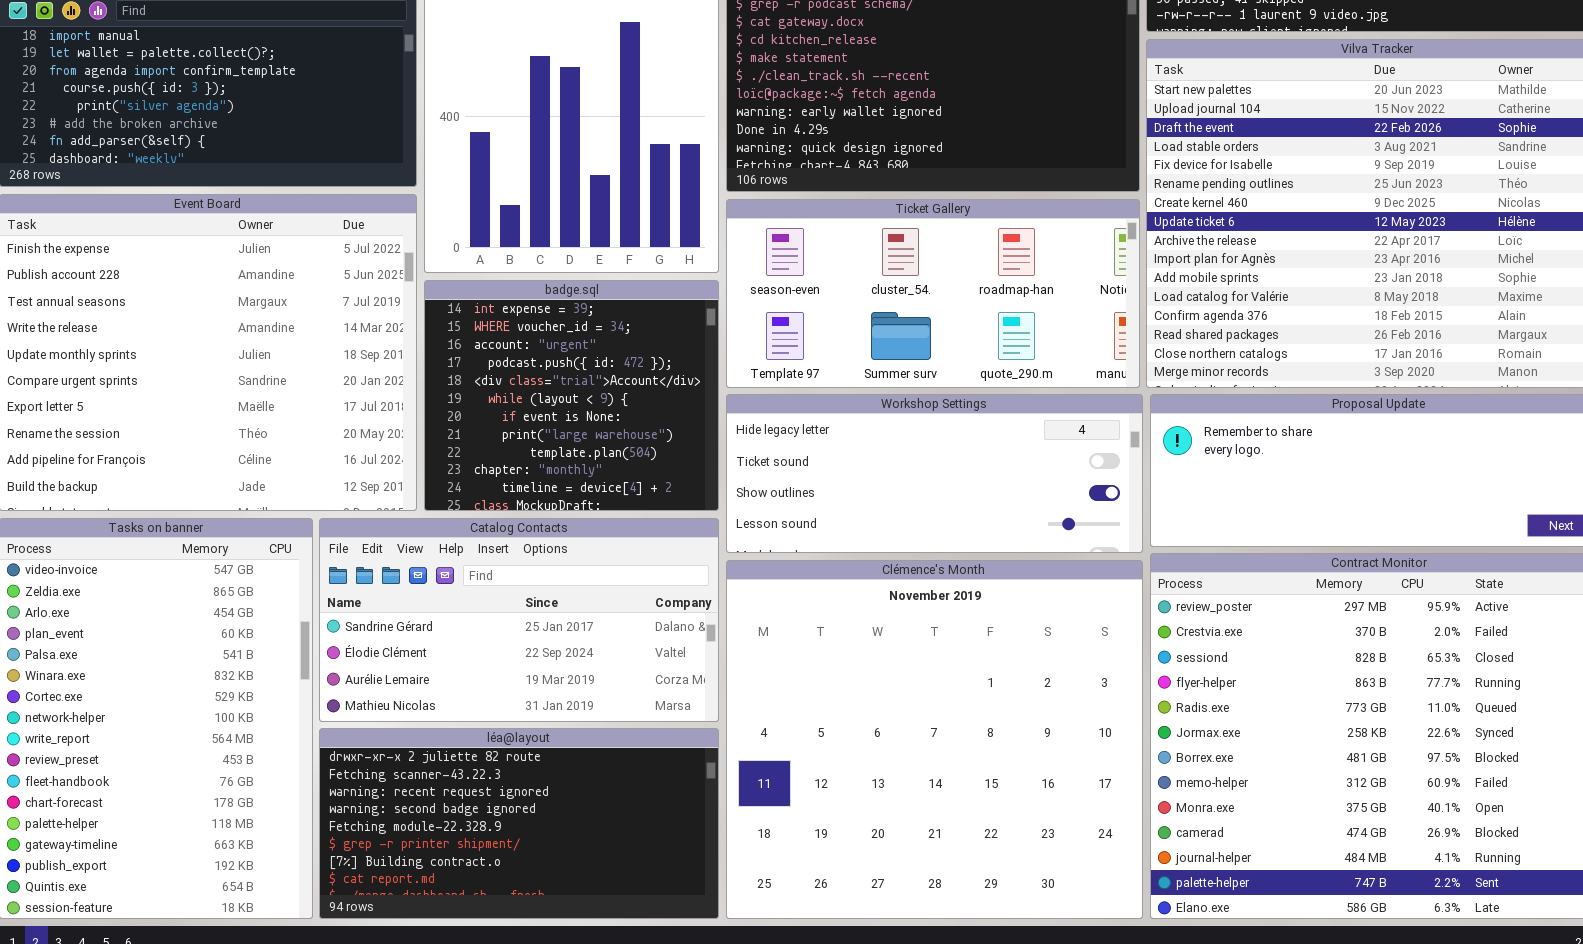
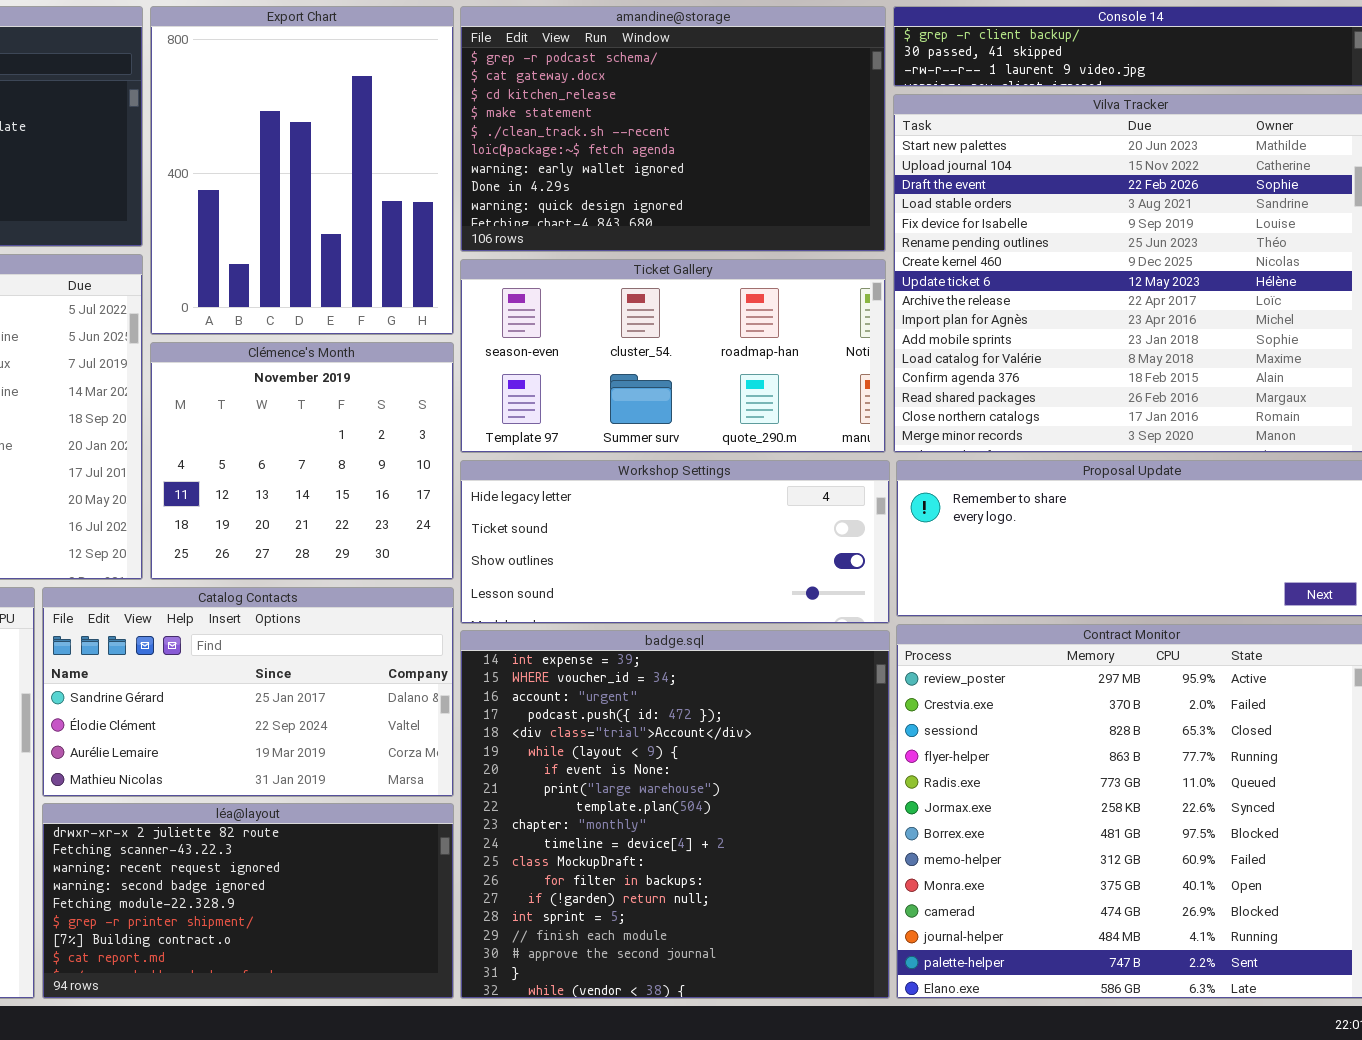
badge.sql: [424,280,719,511] -> [460,630,890,999], moved, resized
Clémence's Month: [726,560,1143,919] -> [150,342,454,580], moved, resized

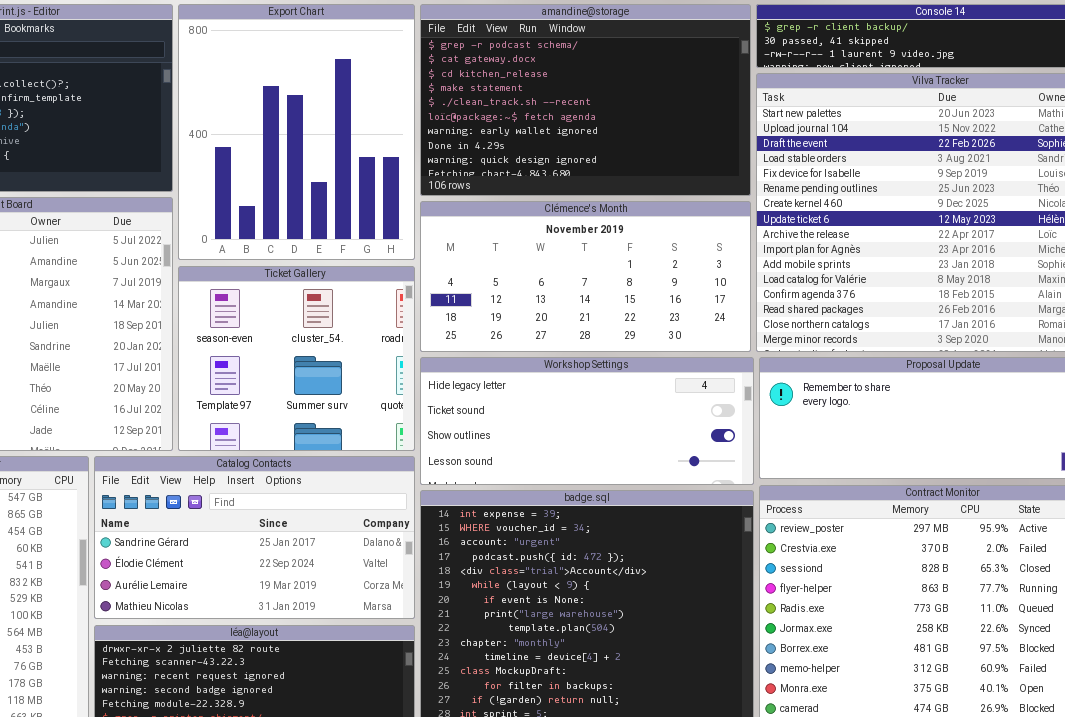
Ticket Gallery: [460,259,886,453] -> [178,266,415,451], moved, resized
Clémence's Month: [150,342,454,580] -> [420,201,751,352], moved, resized

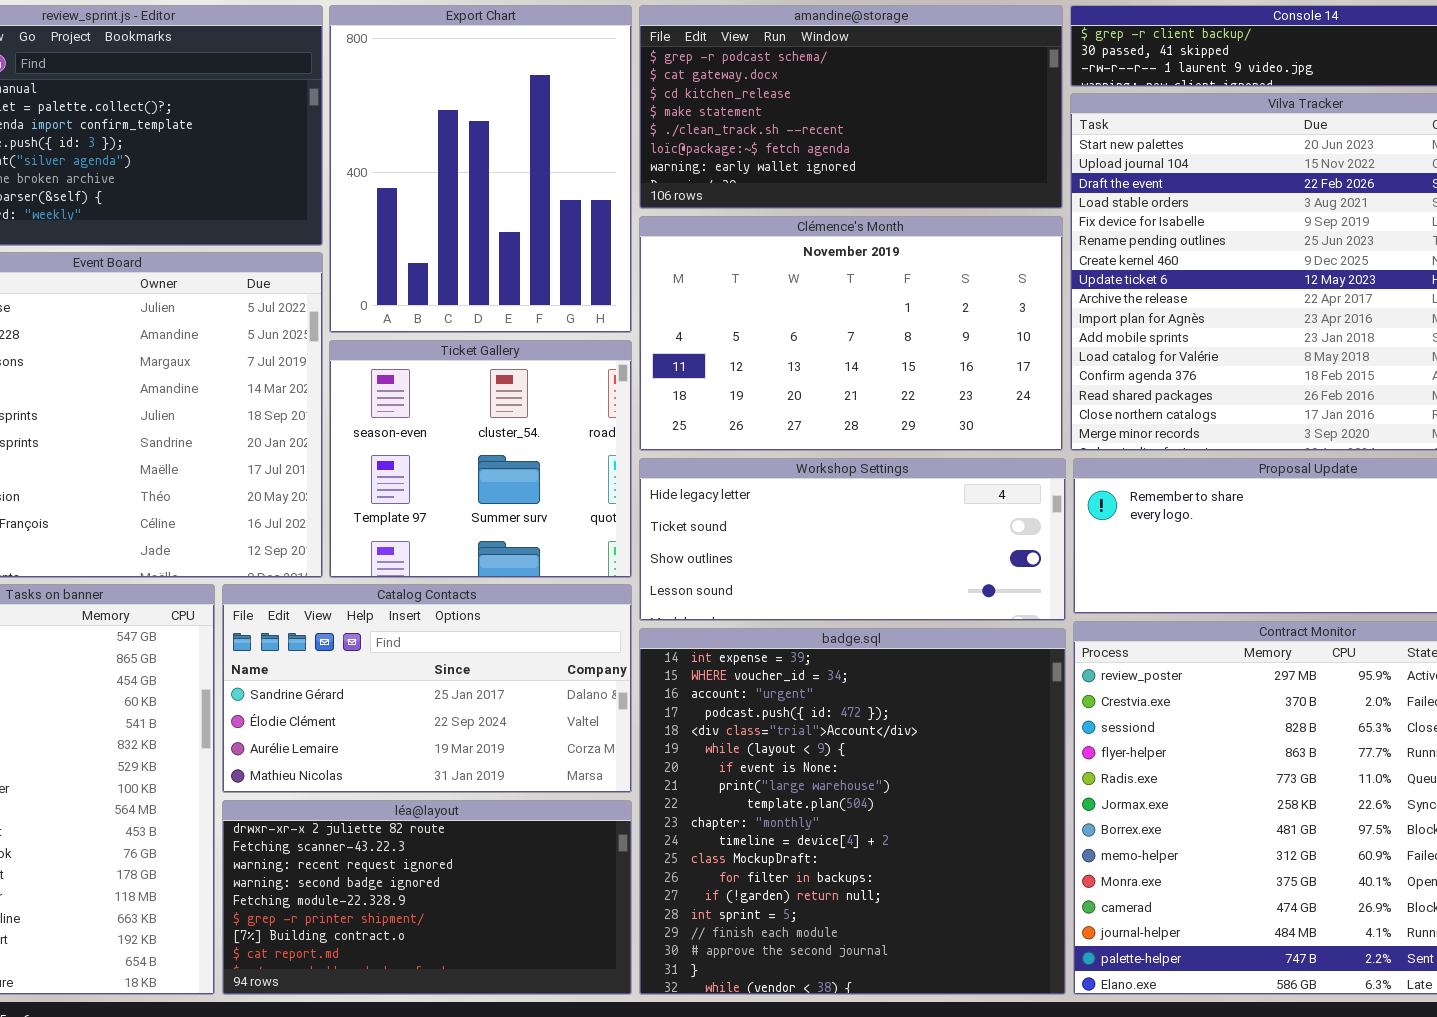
amandine@storage: [420,4,751,196] -> [639,5,1063,209], resized
Clémence's Month: [420,201,751,352] -> [639,216,1063,451], resized

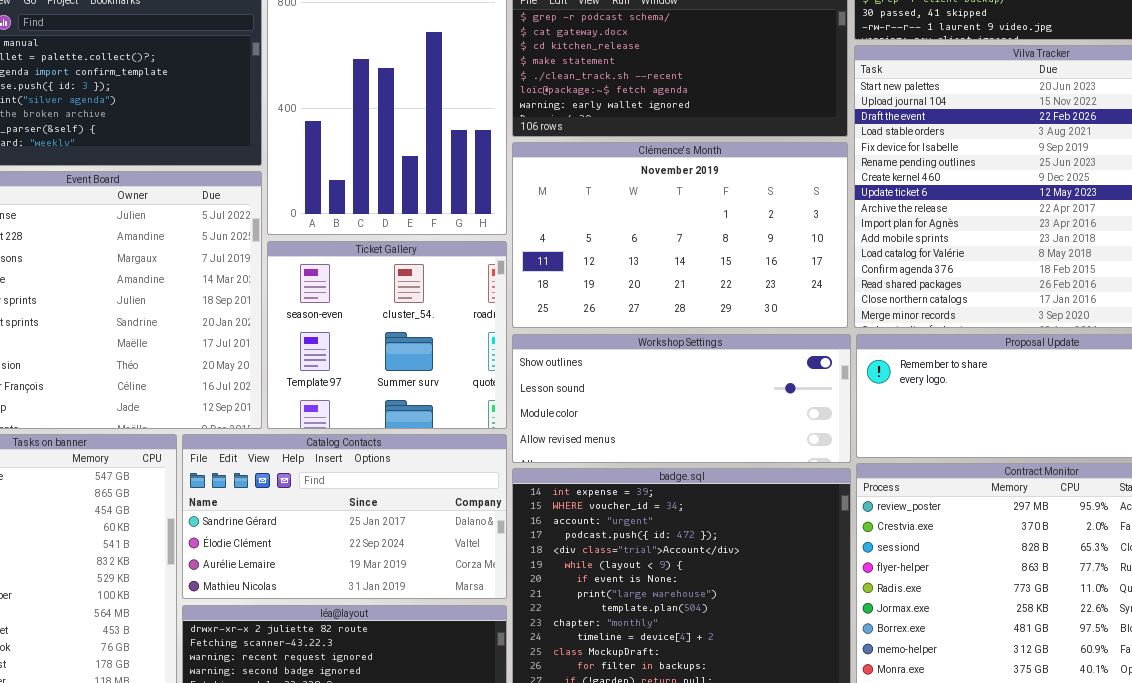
Workshop Settings: [639,458,1066,621] -> [512,334,851,463], scrolled down 2 rows

